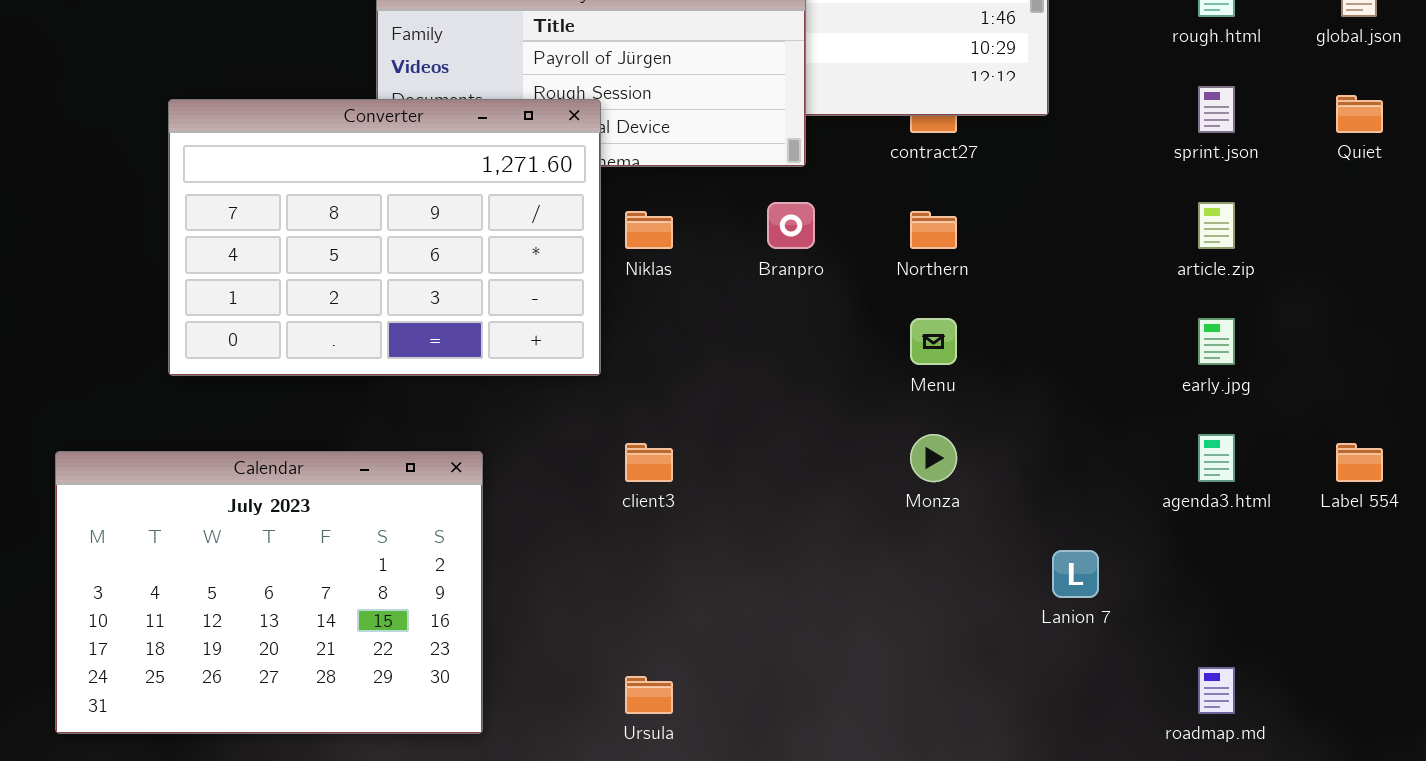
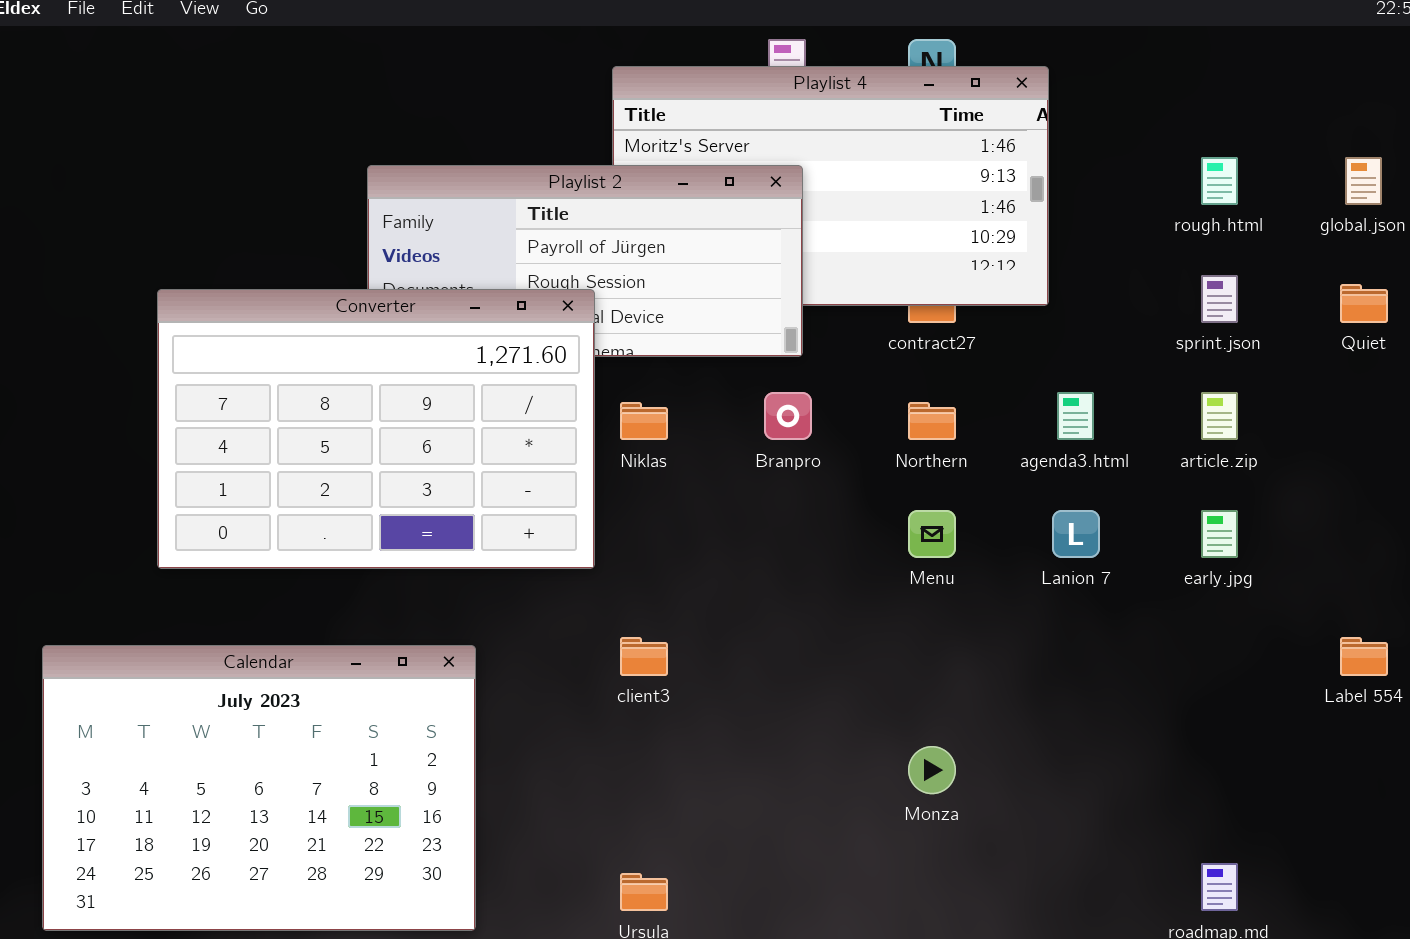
Monza: [910,434,957,482] -> [908,746,956,794], moved
agenda3.html: [1198,434,1235,482] -> [1057,392,1094,440], moved
Lanion 7: [1052,550,1099,598] -> [1052,510,1100,558], moved

